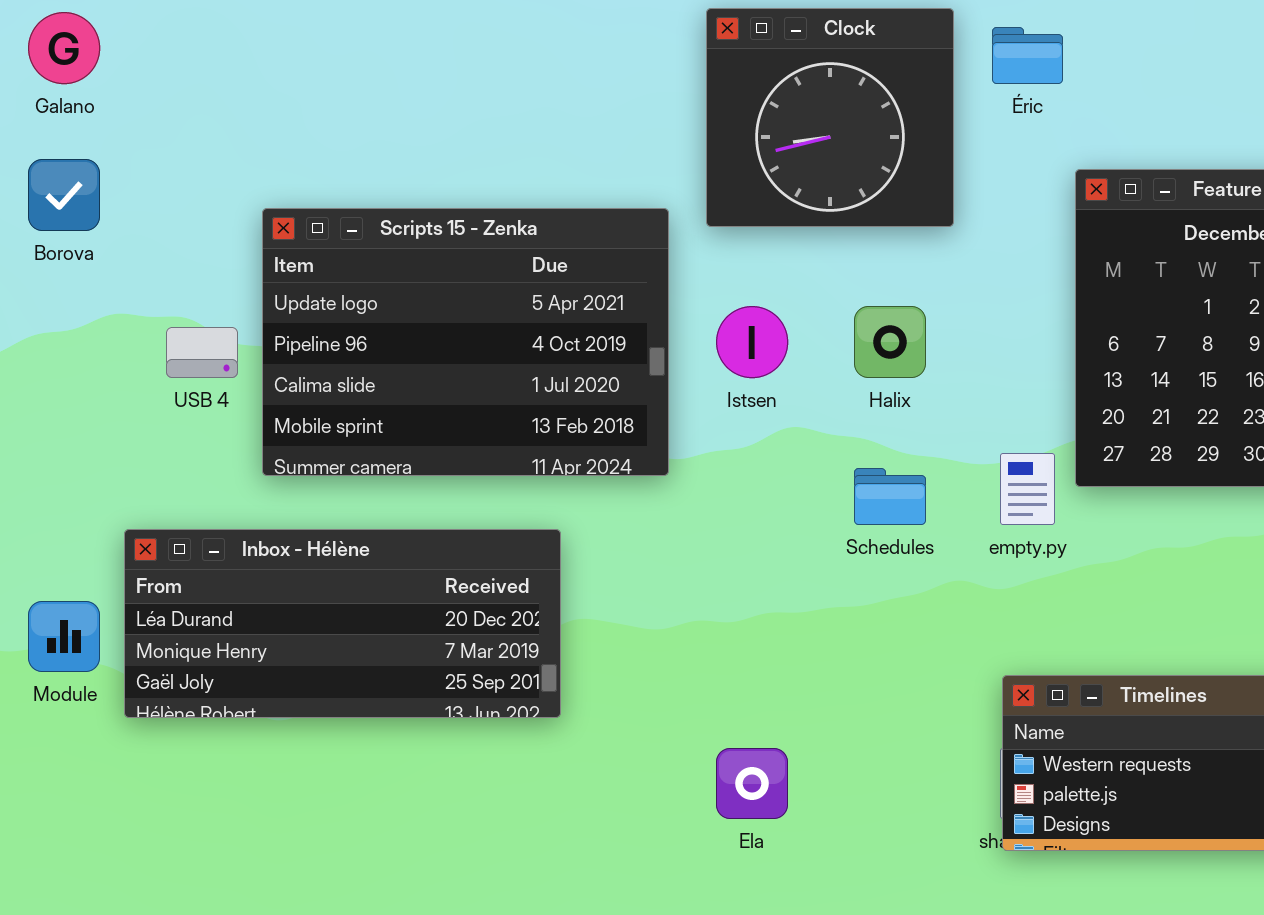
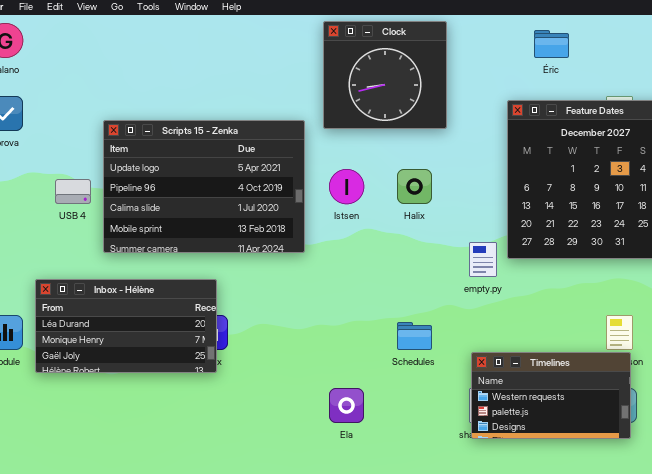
Éric: [992,27,1063,84] -> [534,30,569,58], moved
Schedules: [854,468,926,525] -> [397,322,432,350], moved
Inbox - Hélène: [124,529,561,718] -> [35,279,217,373], resized

